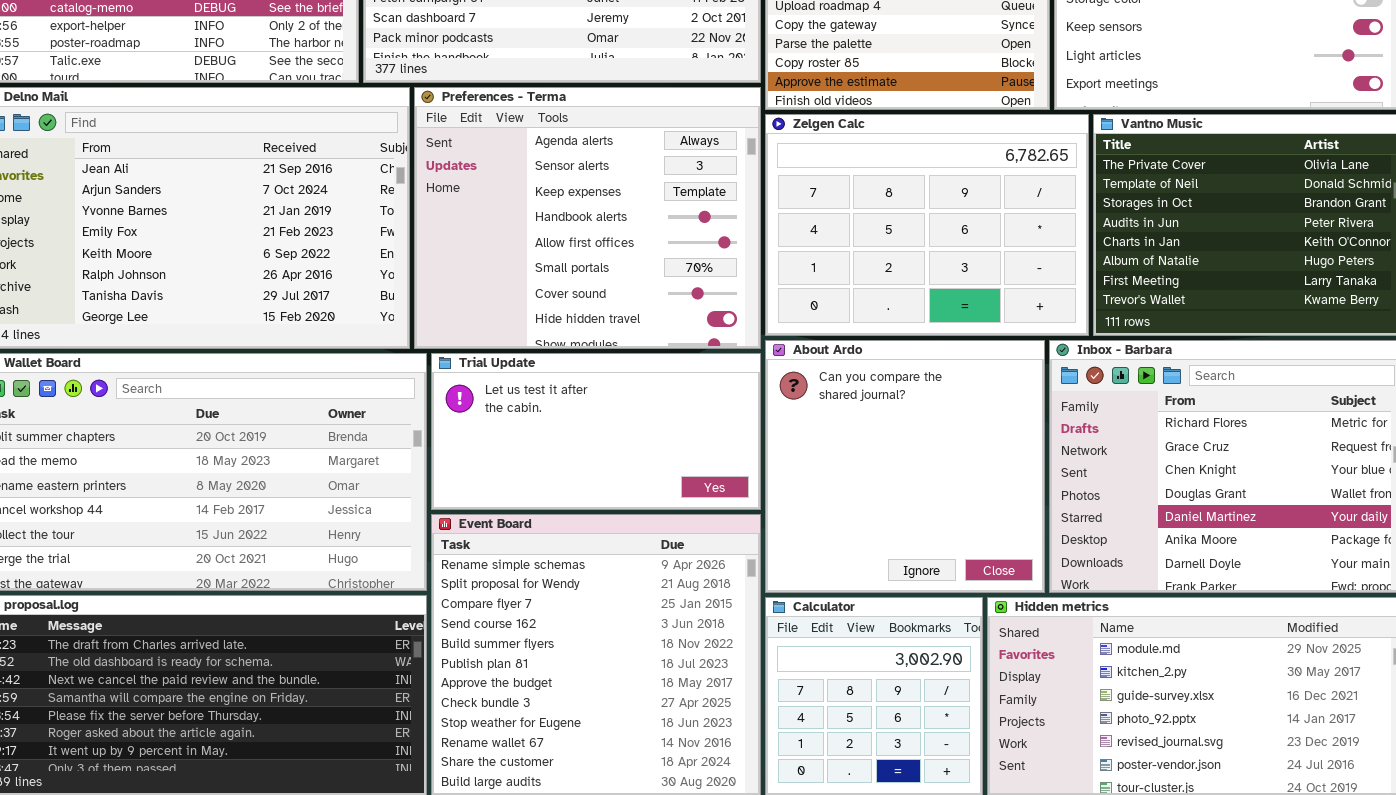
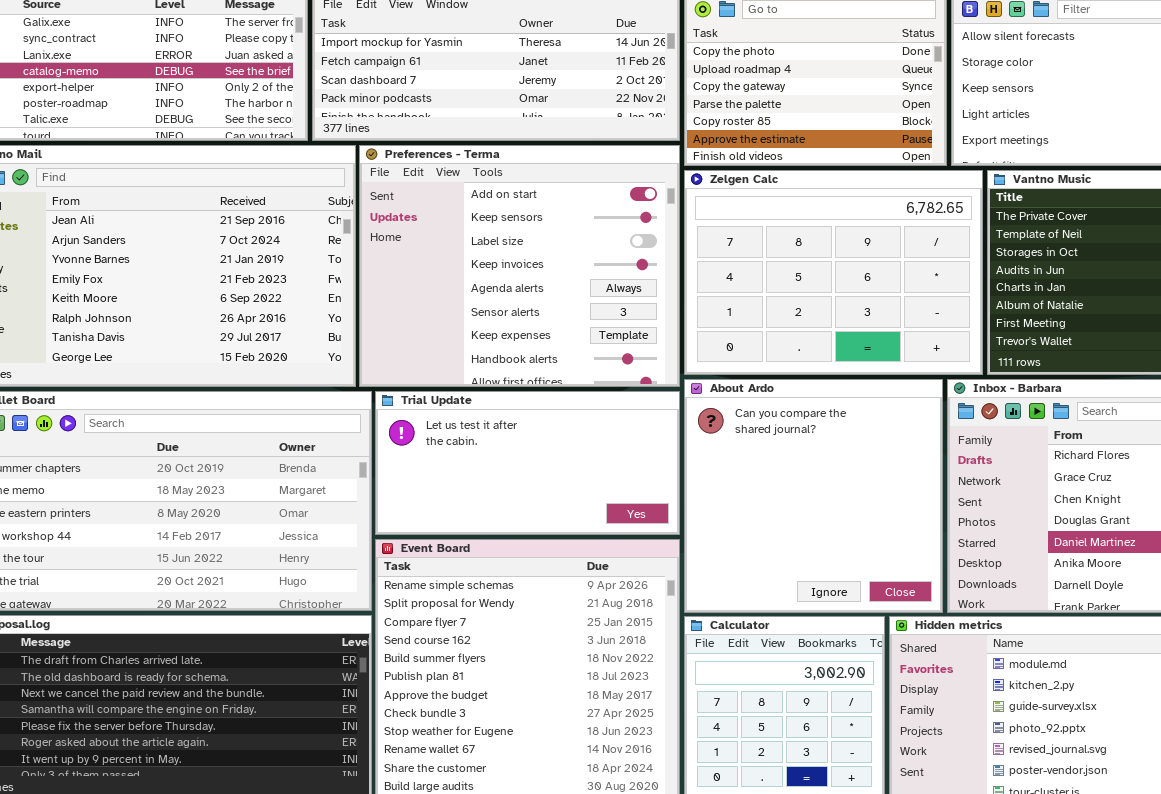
Preferences - Terma: [414,87,761,349] -> [359,145,680,387], scrolled up 4 rows

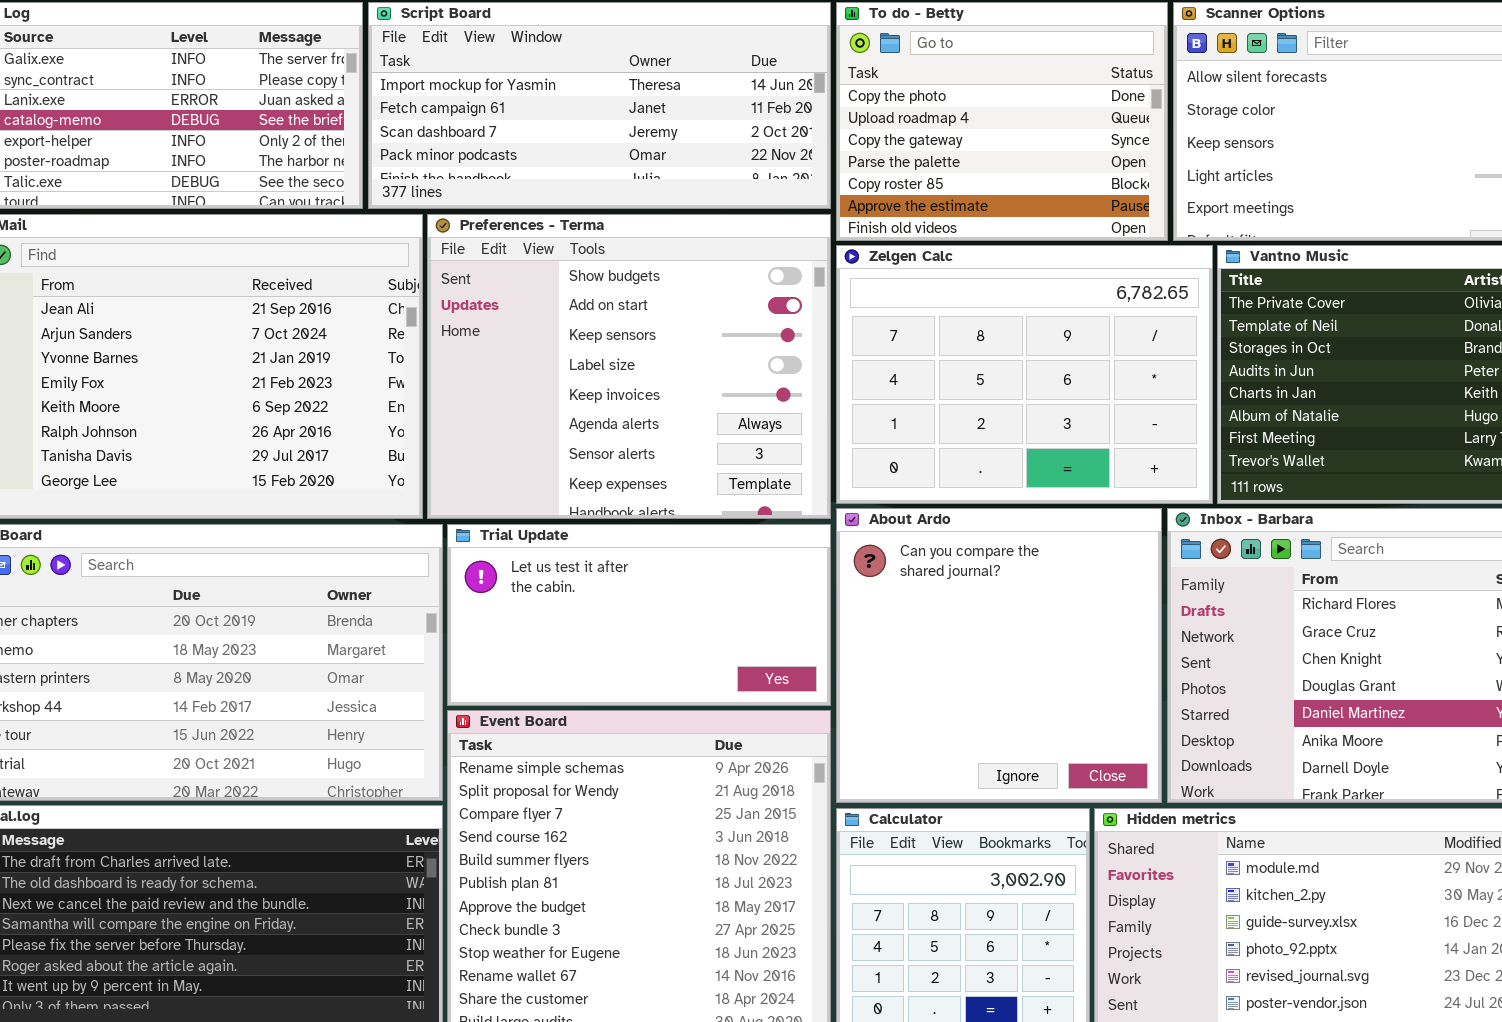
Preferences - Terma: [359,145,680,387] -> [427,214,831,519], scrolled up 1 row

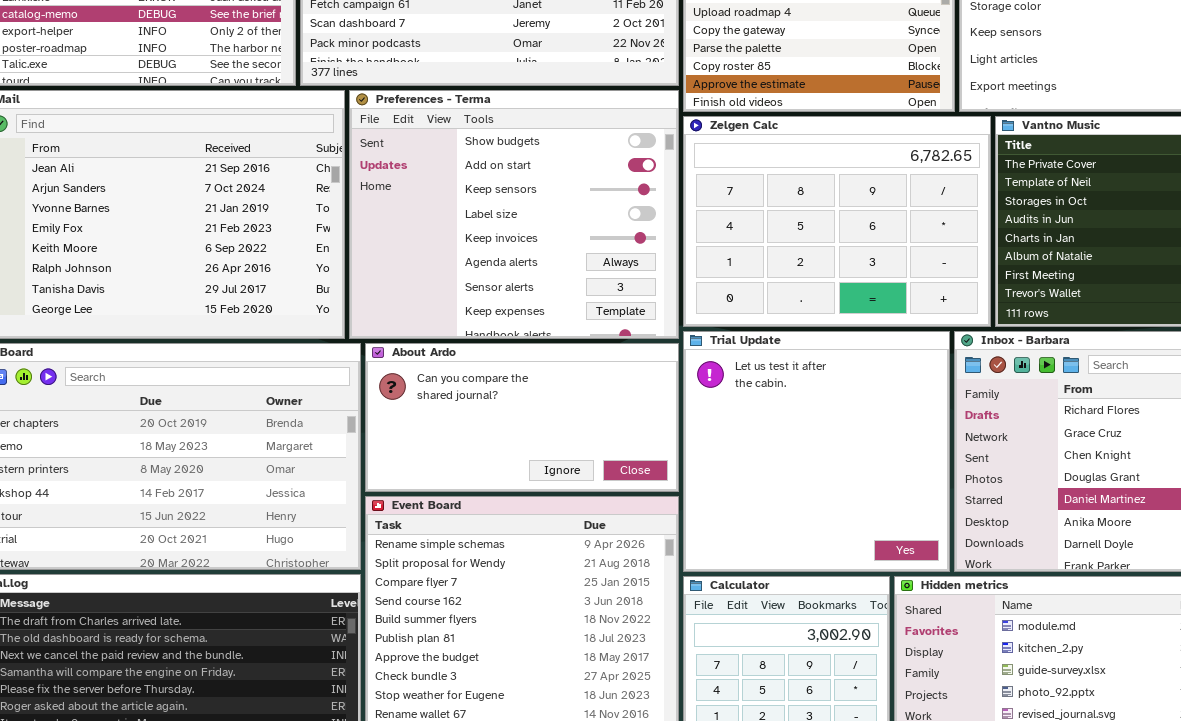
About Ardo: [836,508,1162,803] -> [365,343,679,492], moved, resized
Trial Update: [447,524,831,706] -> [683,331,950,572], moved, resized

